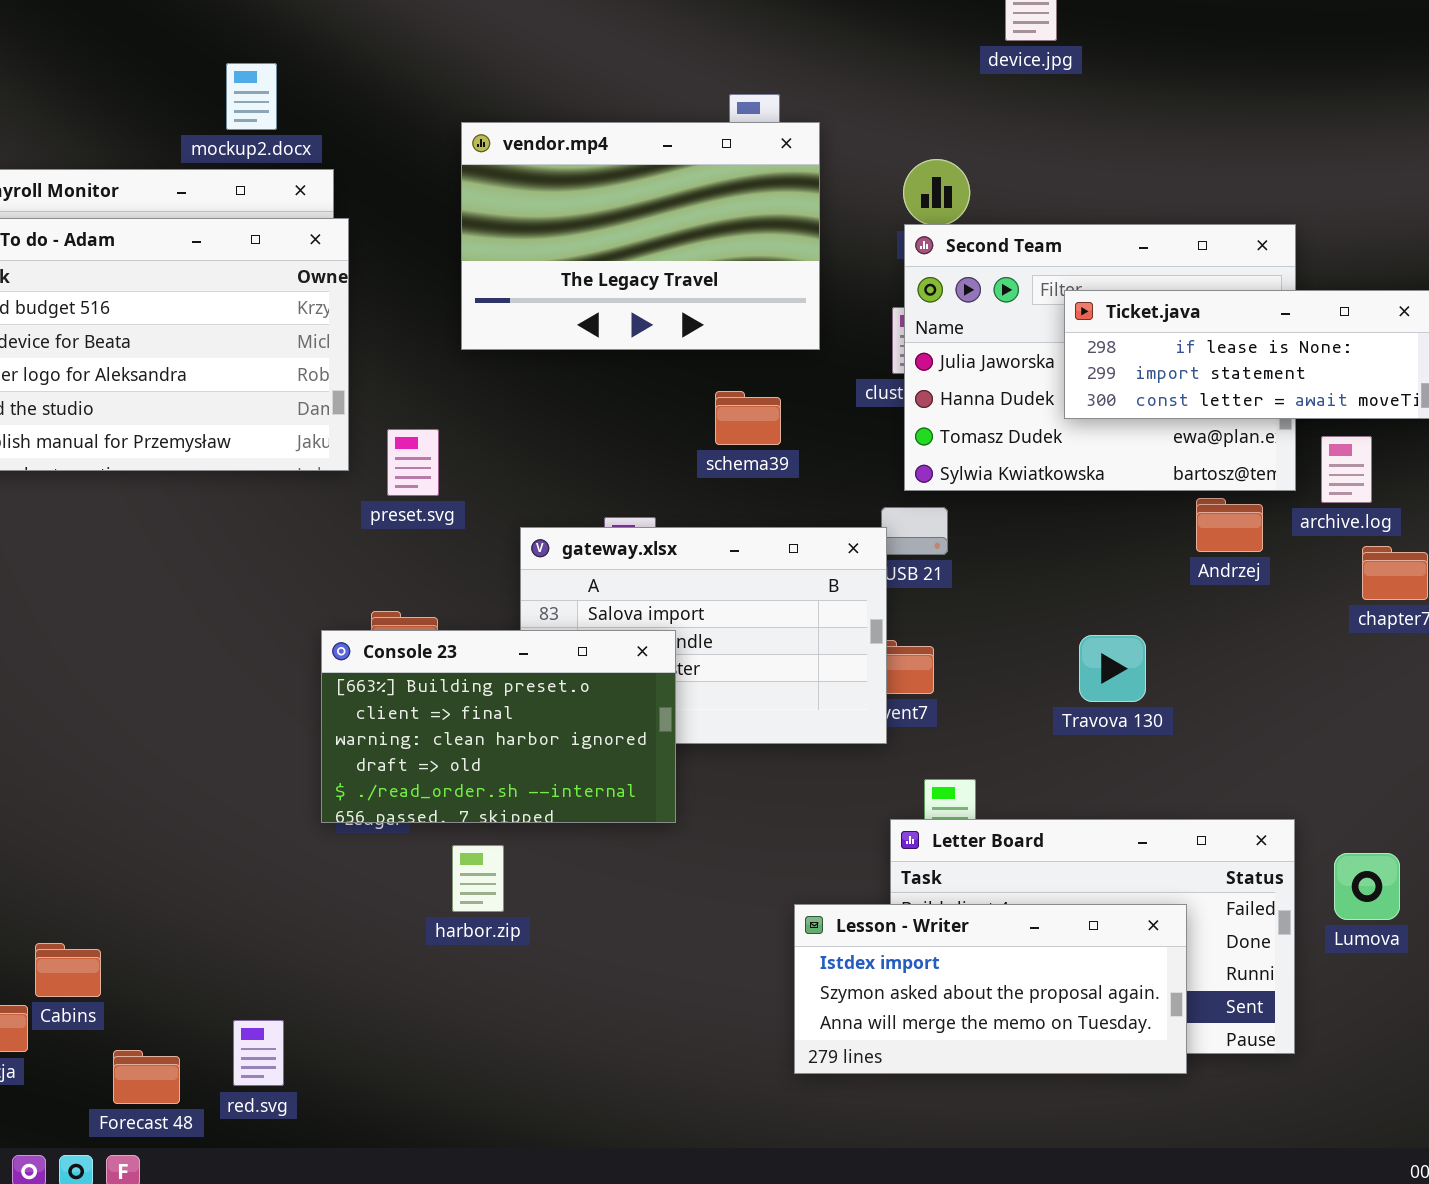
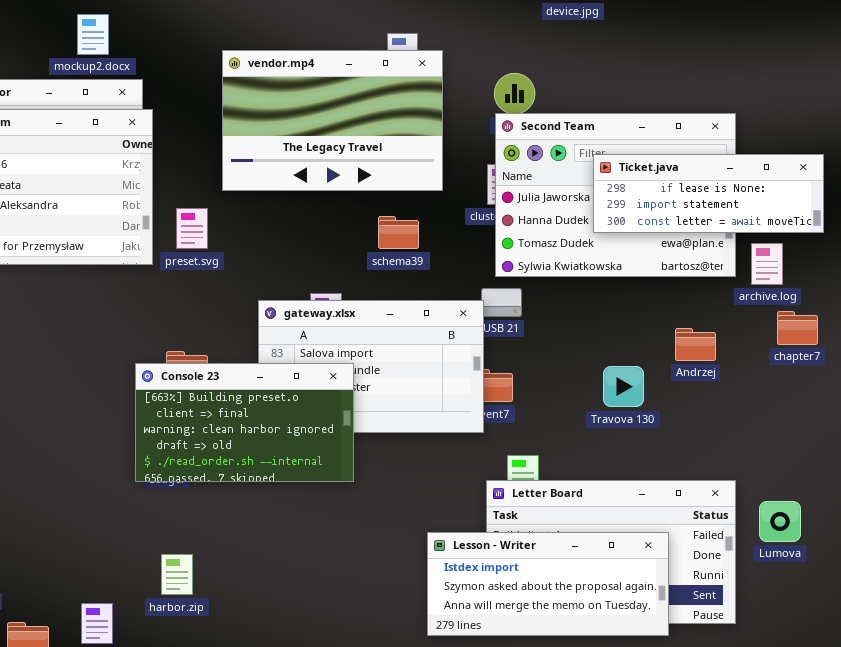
preset.svg: [387,429,439,496] -> [176,208,208,249], moved
Andrzej: [1196,498,1263,552] -> [675,328,716,361], moved
harbor.zip: [452,845,504,912] -> [161,554,193,595], moved

